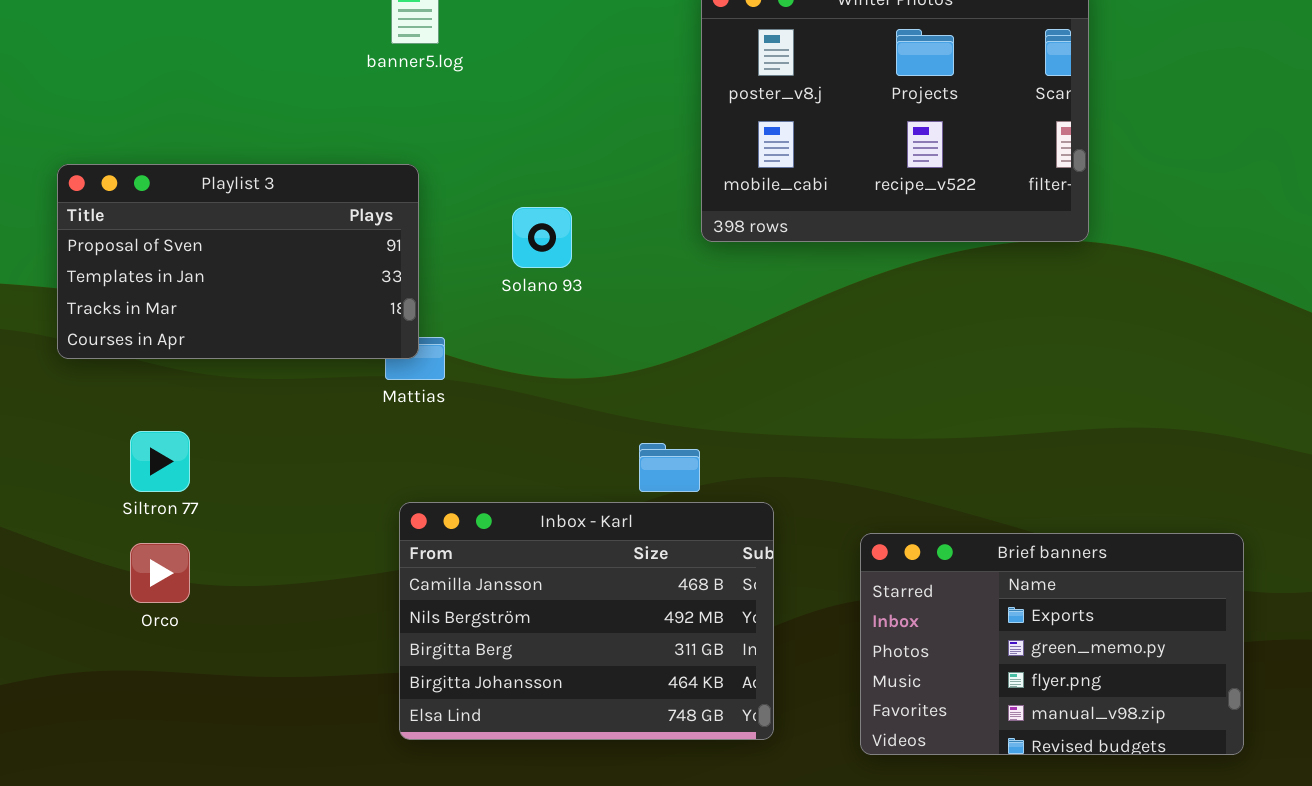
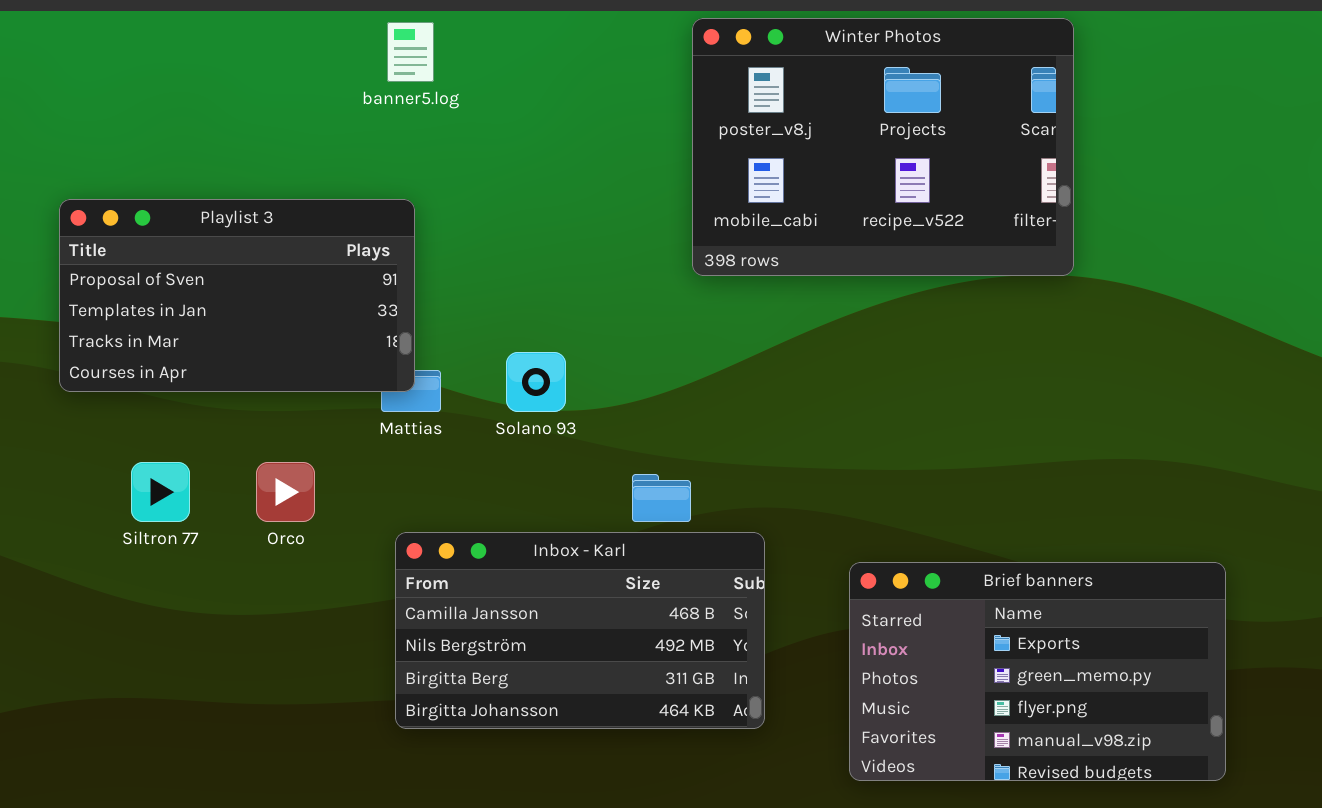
Solano 93: [512,207,572,268] -> [506,352,566,412], moved
Inbox - Karl: [399,502,774,740] -> [395,532,765,729], resized
Orco: [130,543,190,603] -> [256,462,315,522], moved

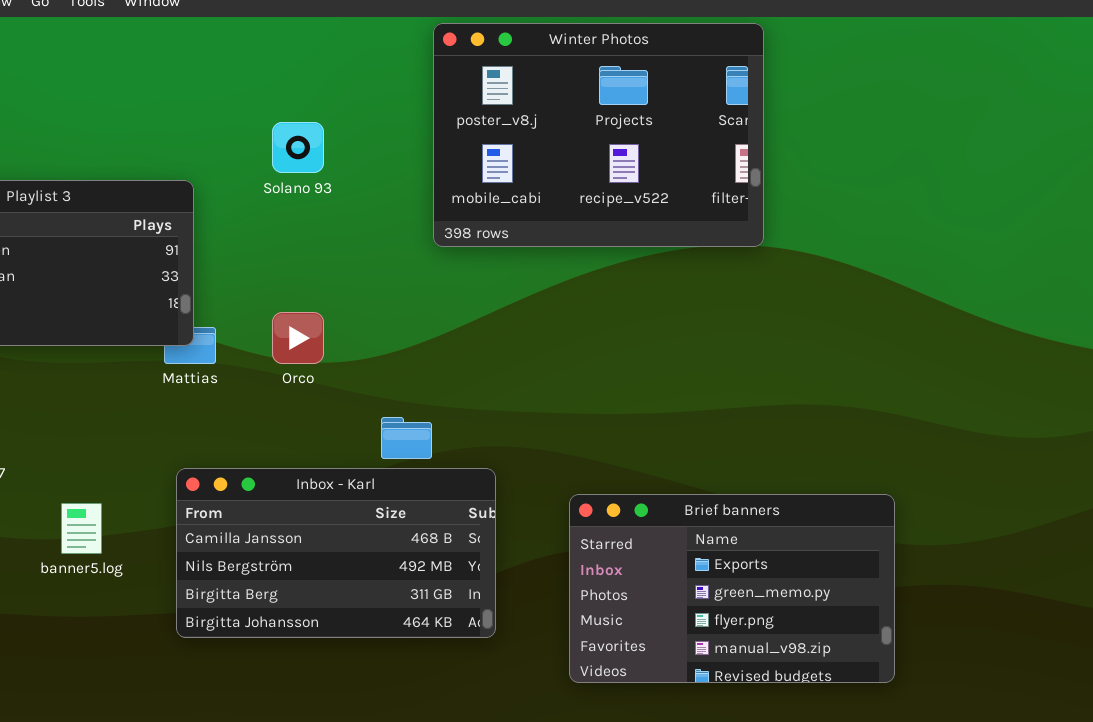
banner5.log: [387,22,434,82] -> [61,503,102,554], moved
Solano 93: [506,352,566,412] -> [272,122,324,173], moved
Orco: [256,462,315,522] -> [272,312,324,364], moved

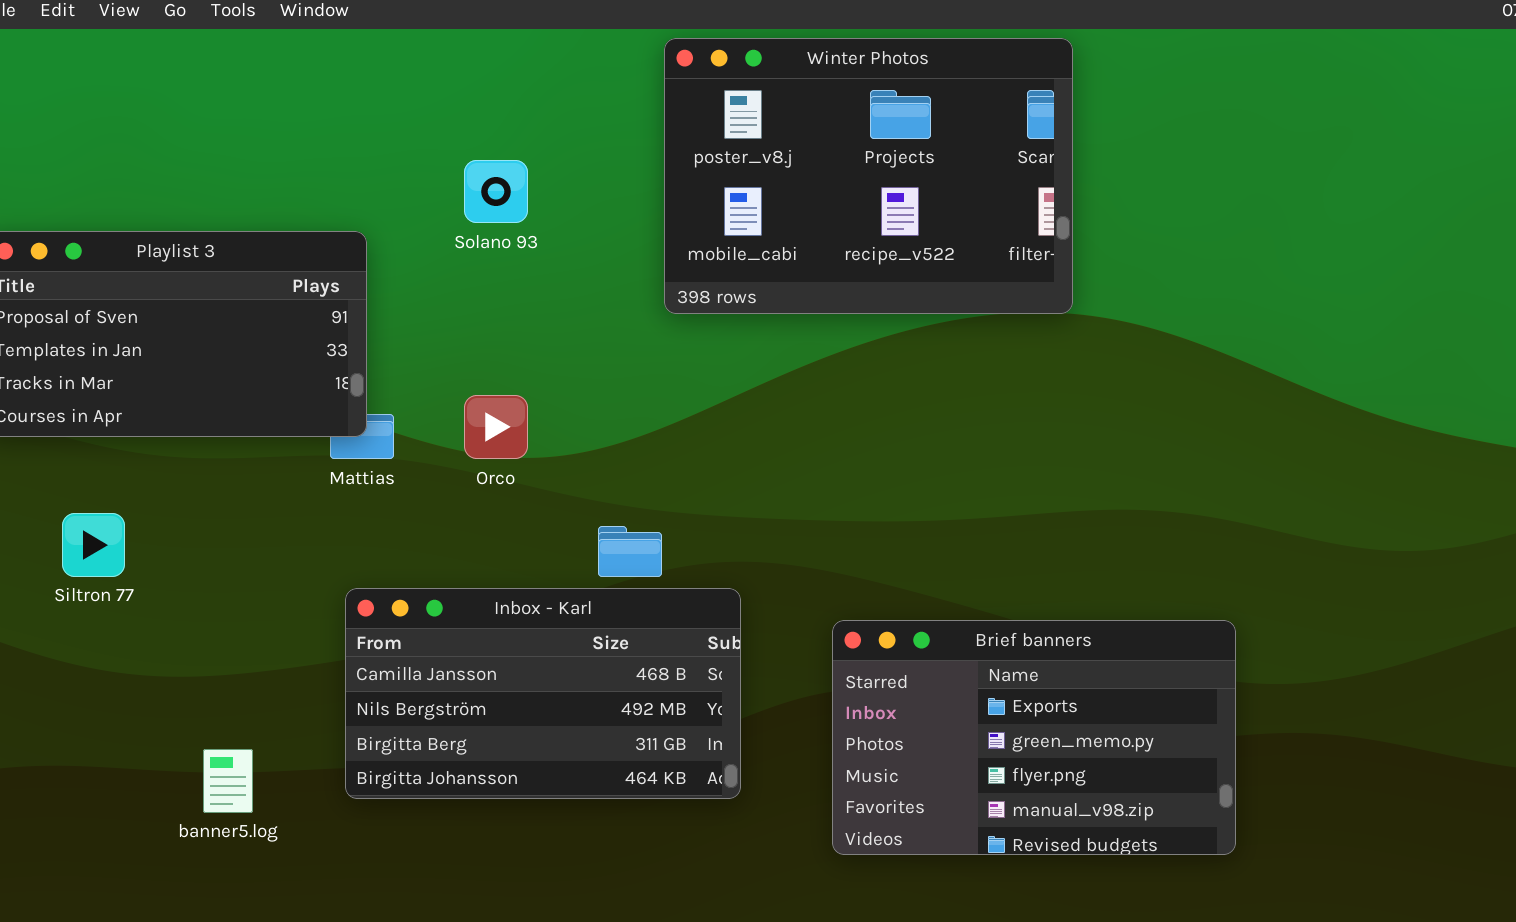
banner5.log: [61,503,102,554] -> [203,749,253,813], moved

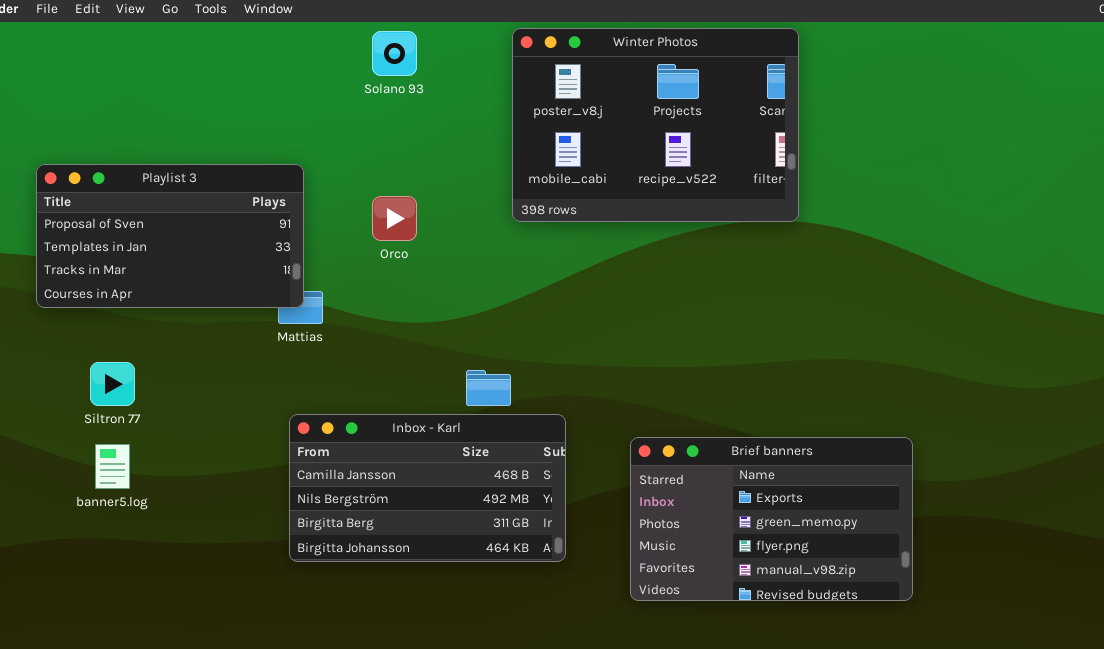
Solano 93: [464,160,528,223] -> [372,31,417,76], moved
Orco: [464,395,528,459] -> [372,196,417,241], moved
banner5.log: [203,749,253,813] -> [95,444,130,489], moved

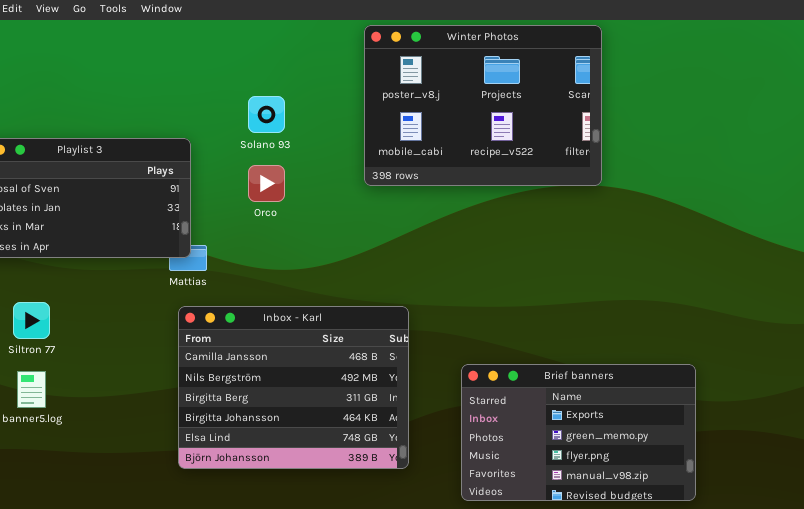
Solano 93: [372,31,417,76] -> [248,96,285,133], moved
Inbox - Karl: [289,414,566,562] -> [178,306,409,469], resized

